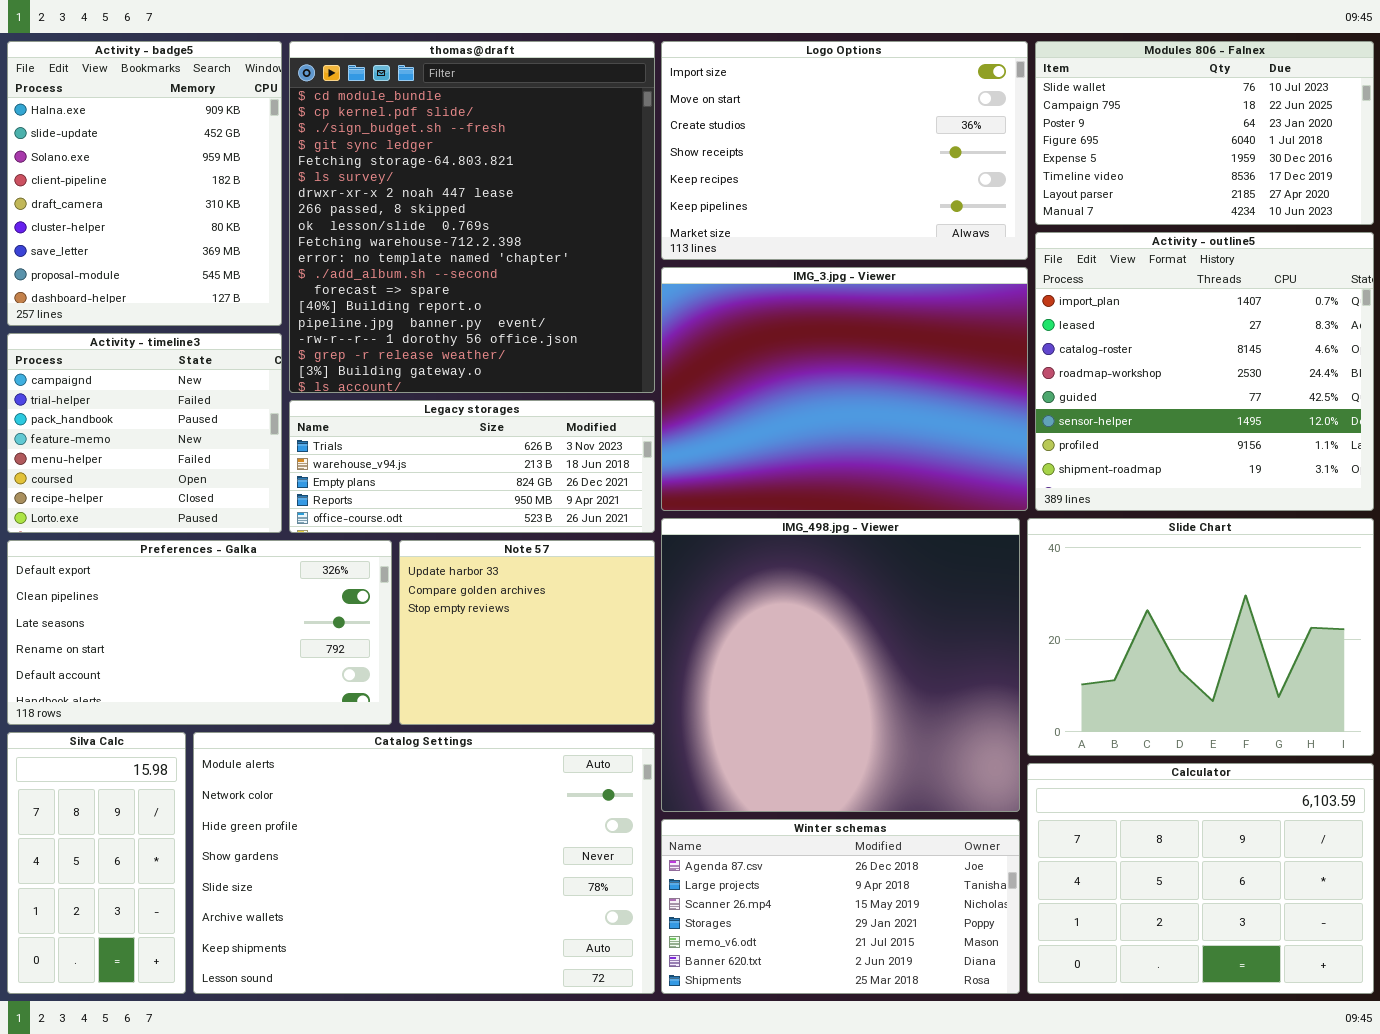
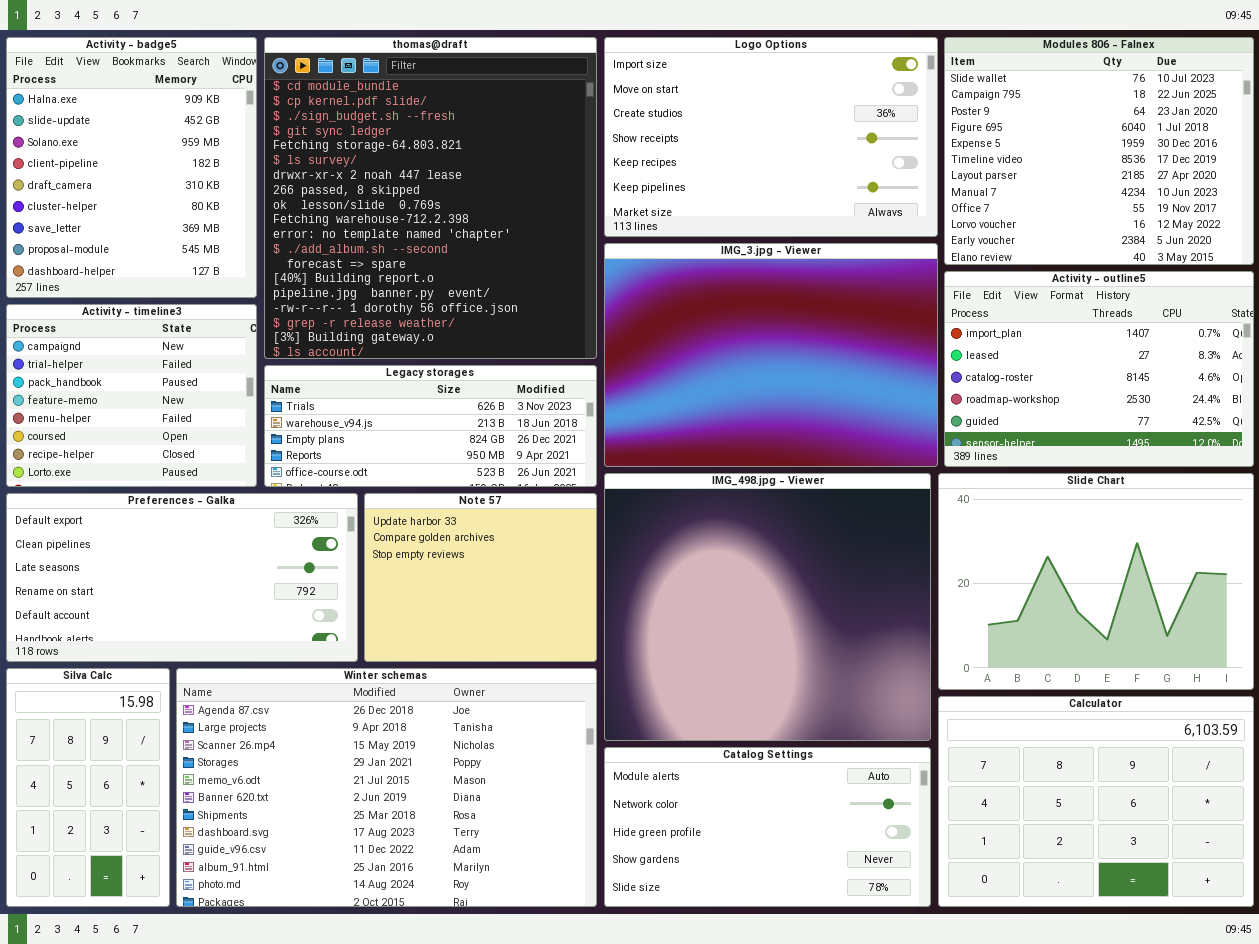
Modules 806 - Falnex: [1035,41,1374,225] -> [944,37,1254,265], resized
Activity - outline5: [1035,232,1374,511] -> [944,271,1254,467], resized
Catalog Settings: [193,732,655,994] -> [604,747,931,907], moved, resized
Winter schemas: [661,819,1020,994] -> [176,668,597,907], moved, resized

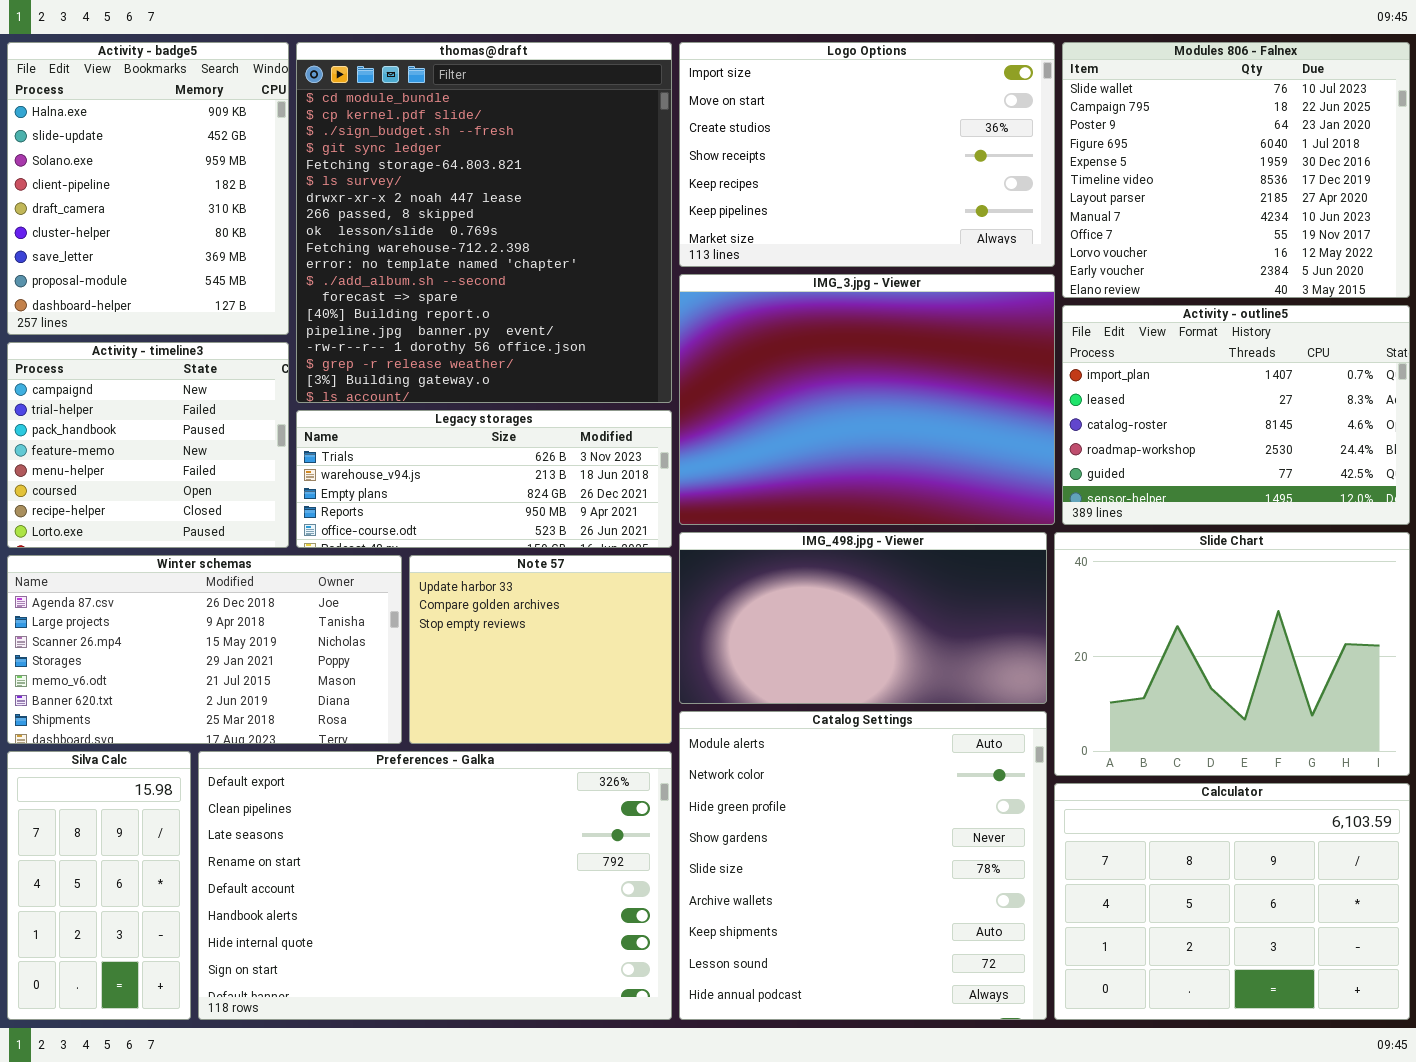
IMG_498.jpg - Viewer: [604,473,931,741] -> [679,532,1047,704], resized
Preferences - Galka: [6,493,358,662] -> [198,751,672,1020], moved, resized
Winter schemas: [176,668,597,907] -> [7,555,402,744], moved, resized
Catalog Settings: [604,747,931,907] -> [679,711,1047,1020], resized

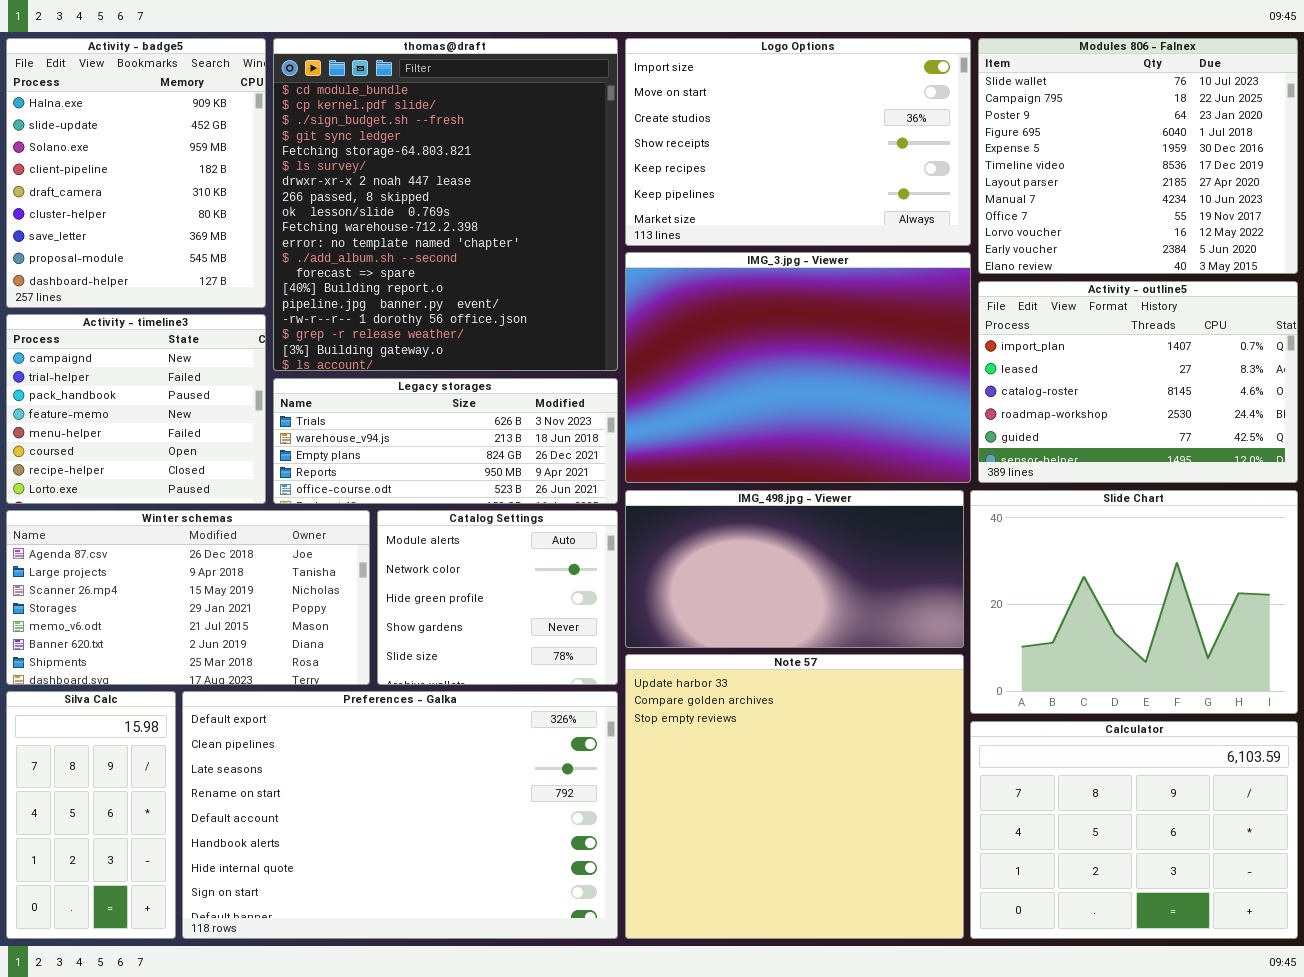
Note 57: [409,555,672,744] -> [625,654,964,939], moved, resized
Catalog Settings: [679,711,1047,1020] -> [377,510,618,685], moved, resized

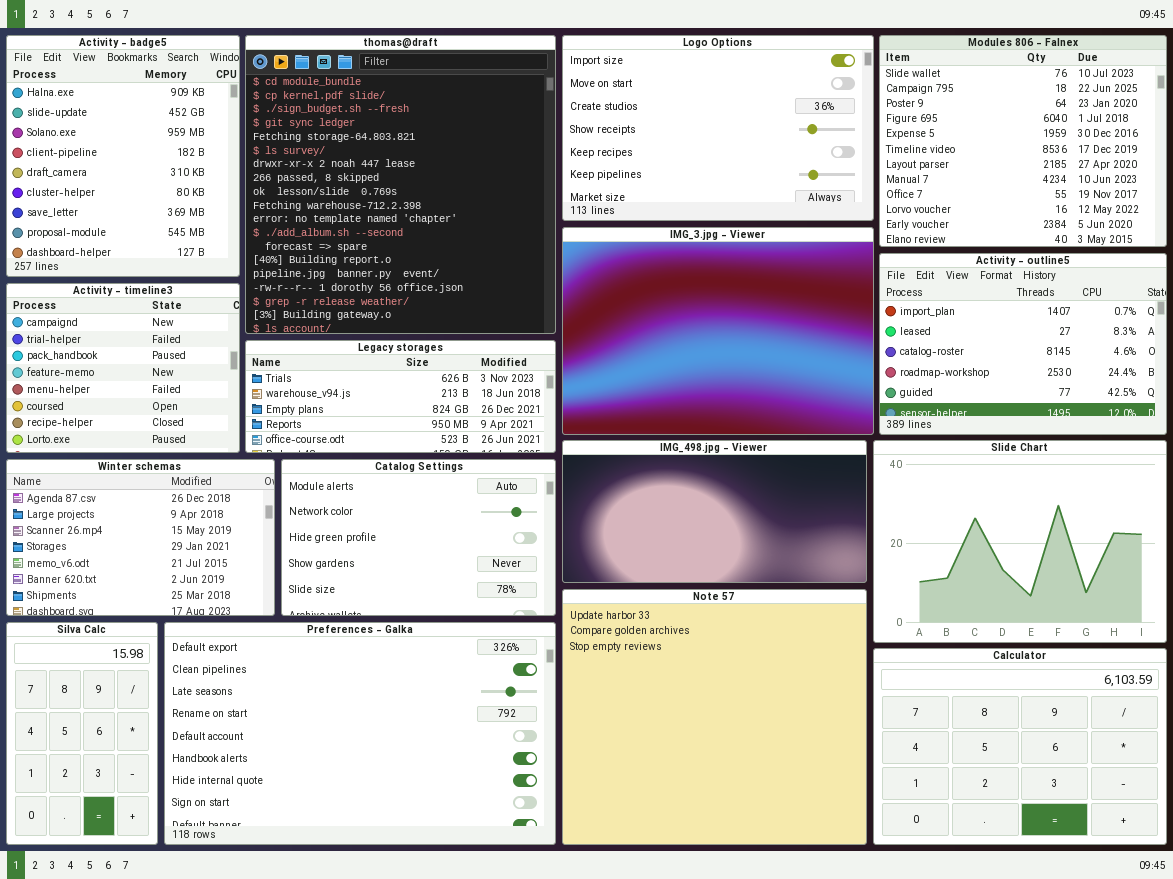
Winter schemas: [6,510,370,685] -> [6,459,275,616], resized
Catalog Settings: [377,510,618,685] -> [281,459,556,616], resized

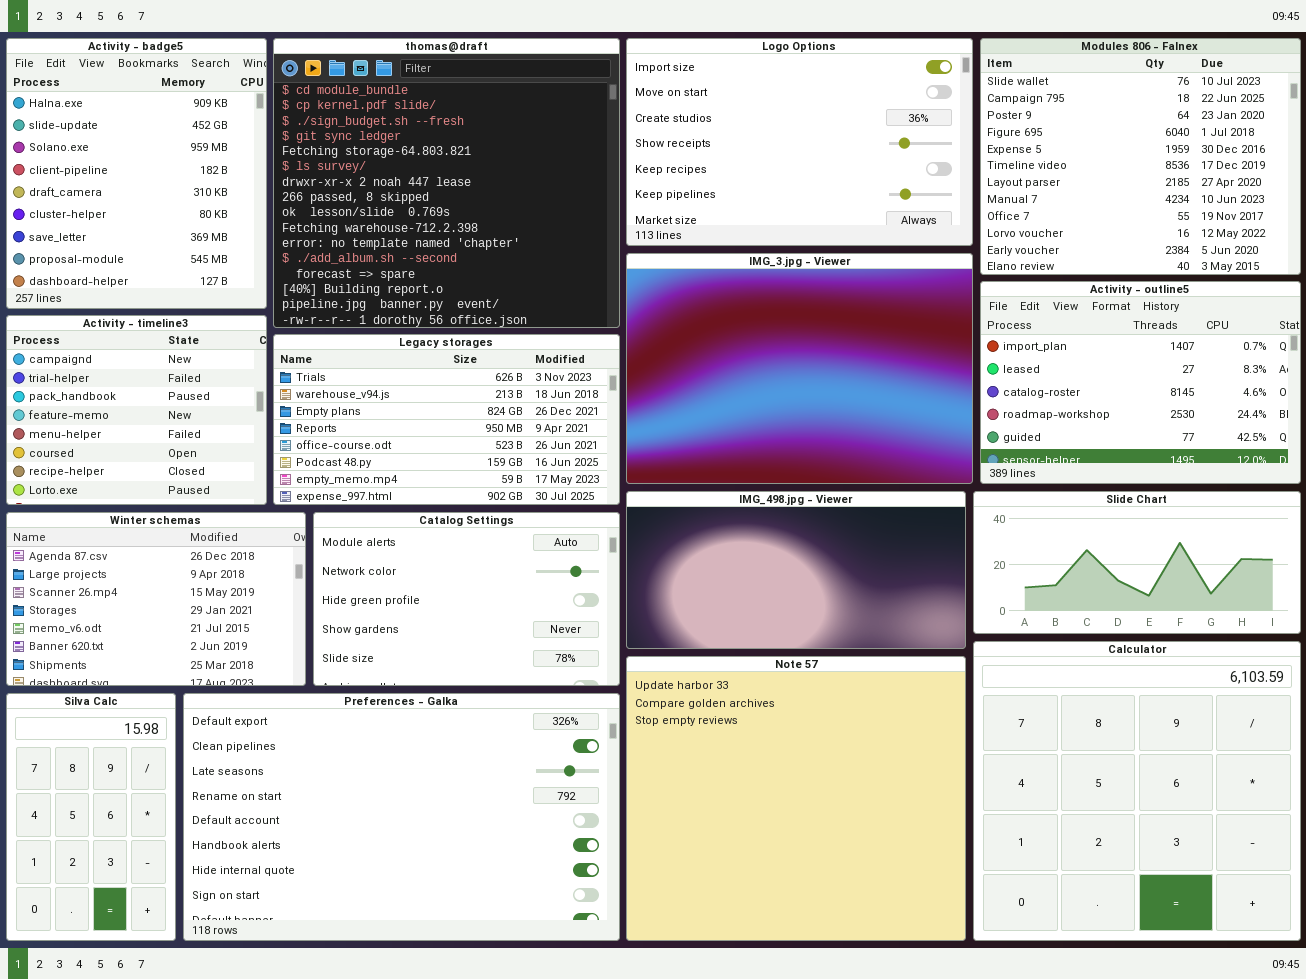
thomas@draft: [245,35,556,334] -> [273,38,620,328], resized
Legacy storages: [245,340,556,453] -> [273,334,620,505], resized
Slide Chart: [873,440,1167,643] -> [973,491,1301,634], resized
Calculator: [873,648,1167,845] -> [973,641,1301,941], resized

